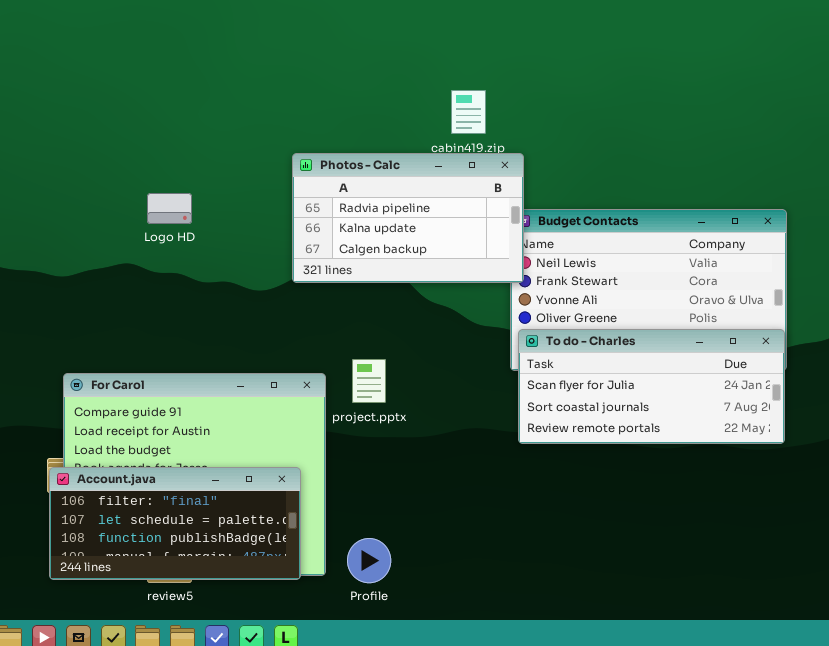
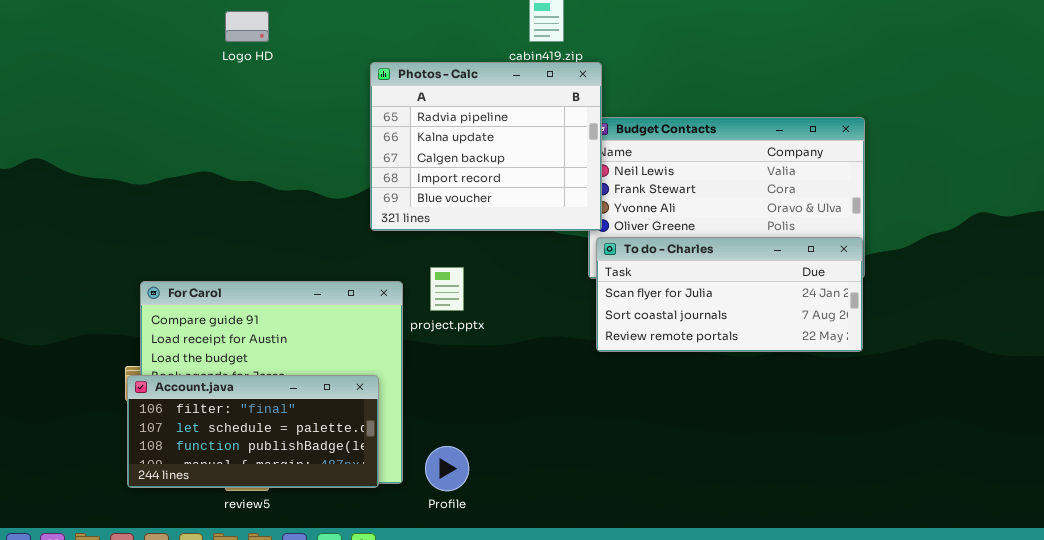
Photos - Calc: [292,153,524,283] -> [370,62,602,231], resized
Logo HD: [147,193,192,224] -> [225,11,269,42], moved

